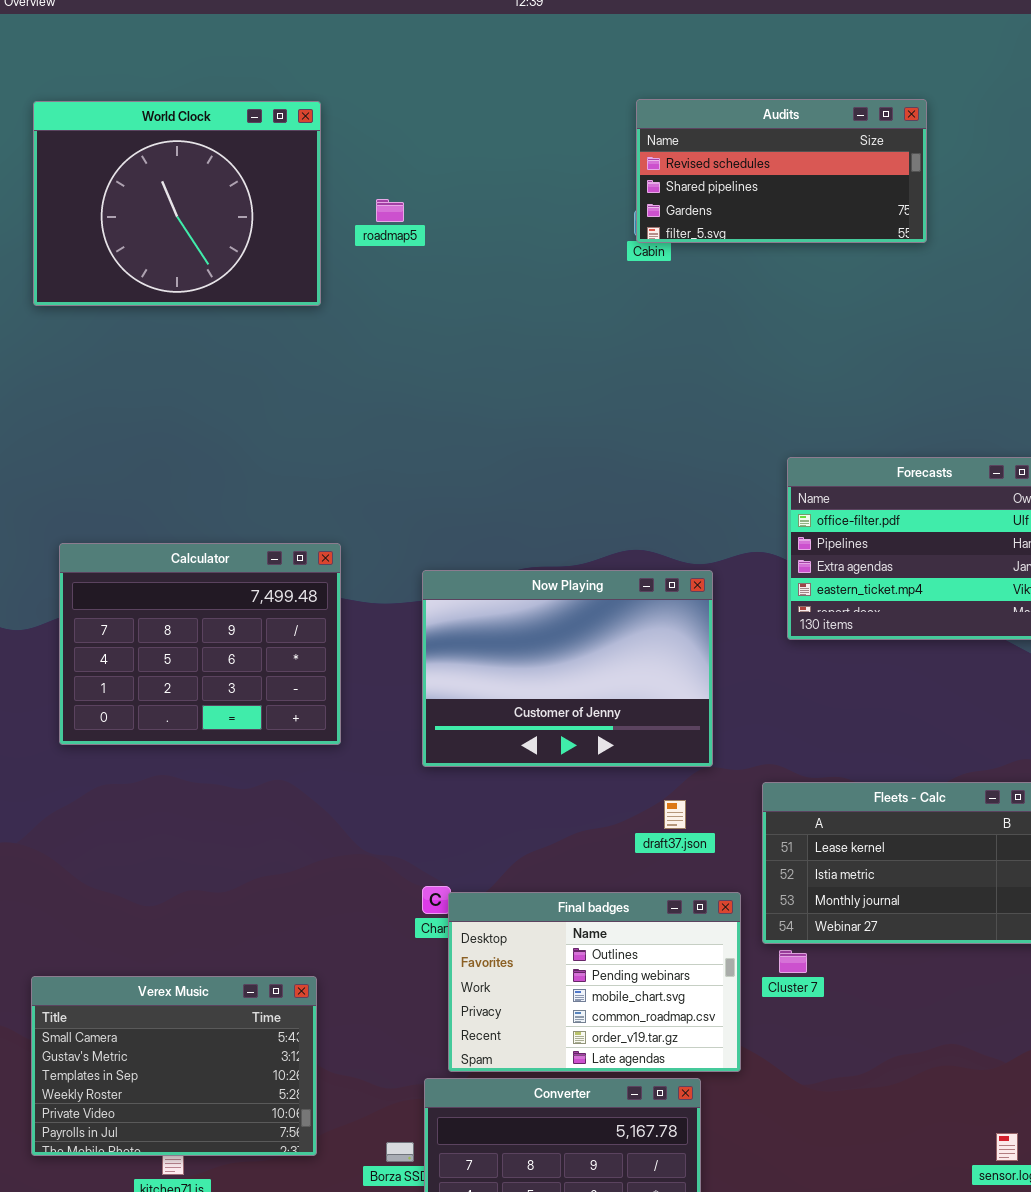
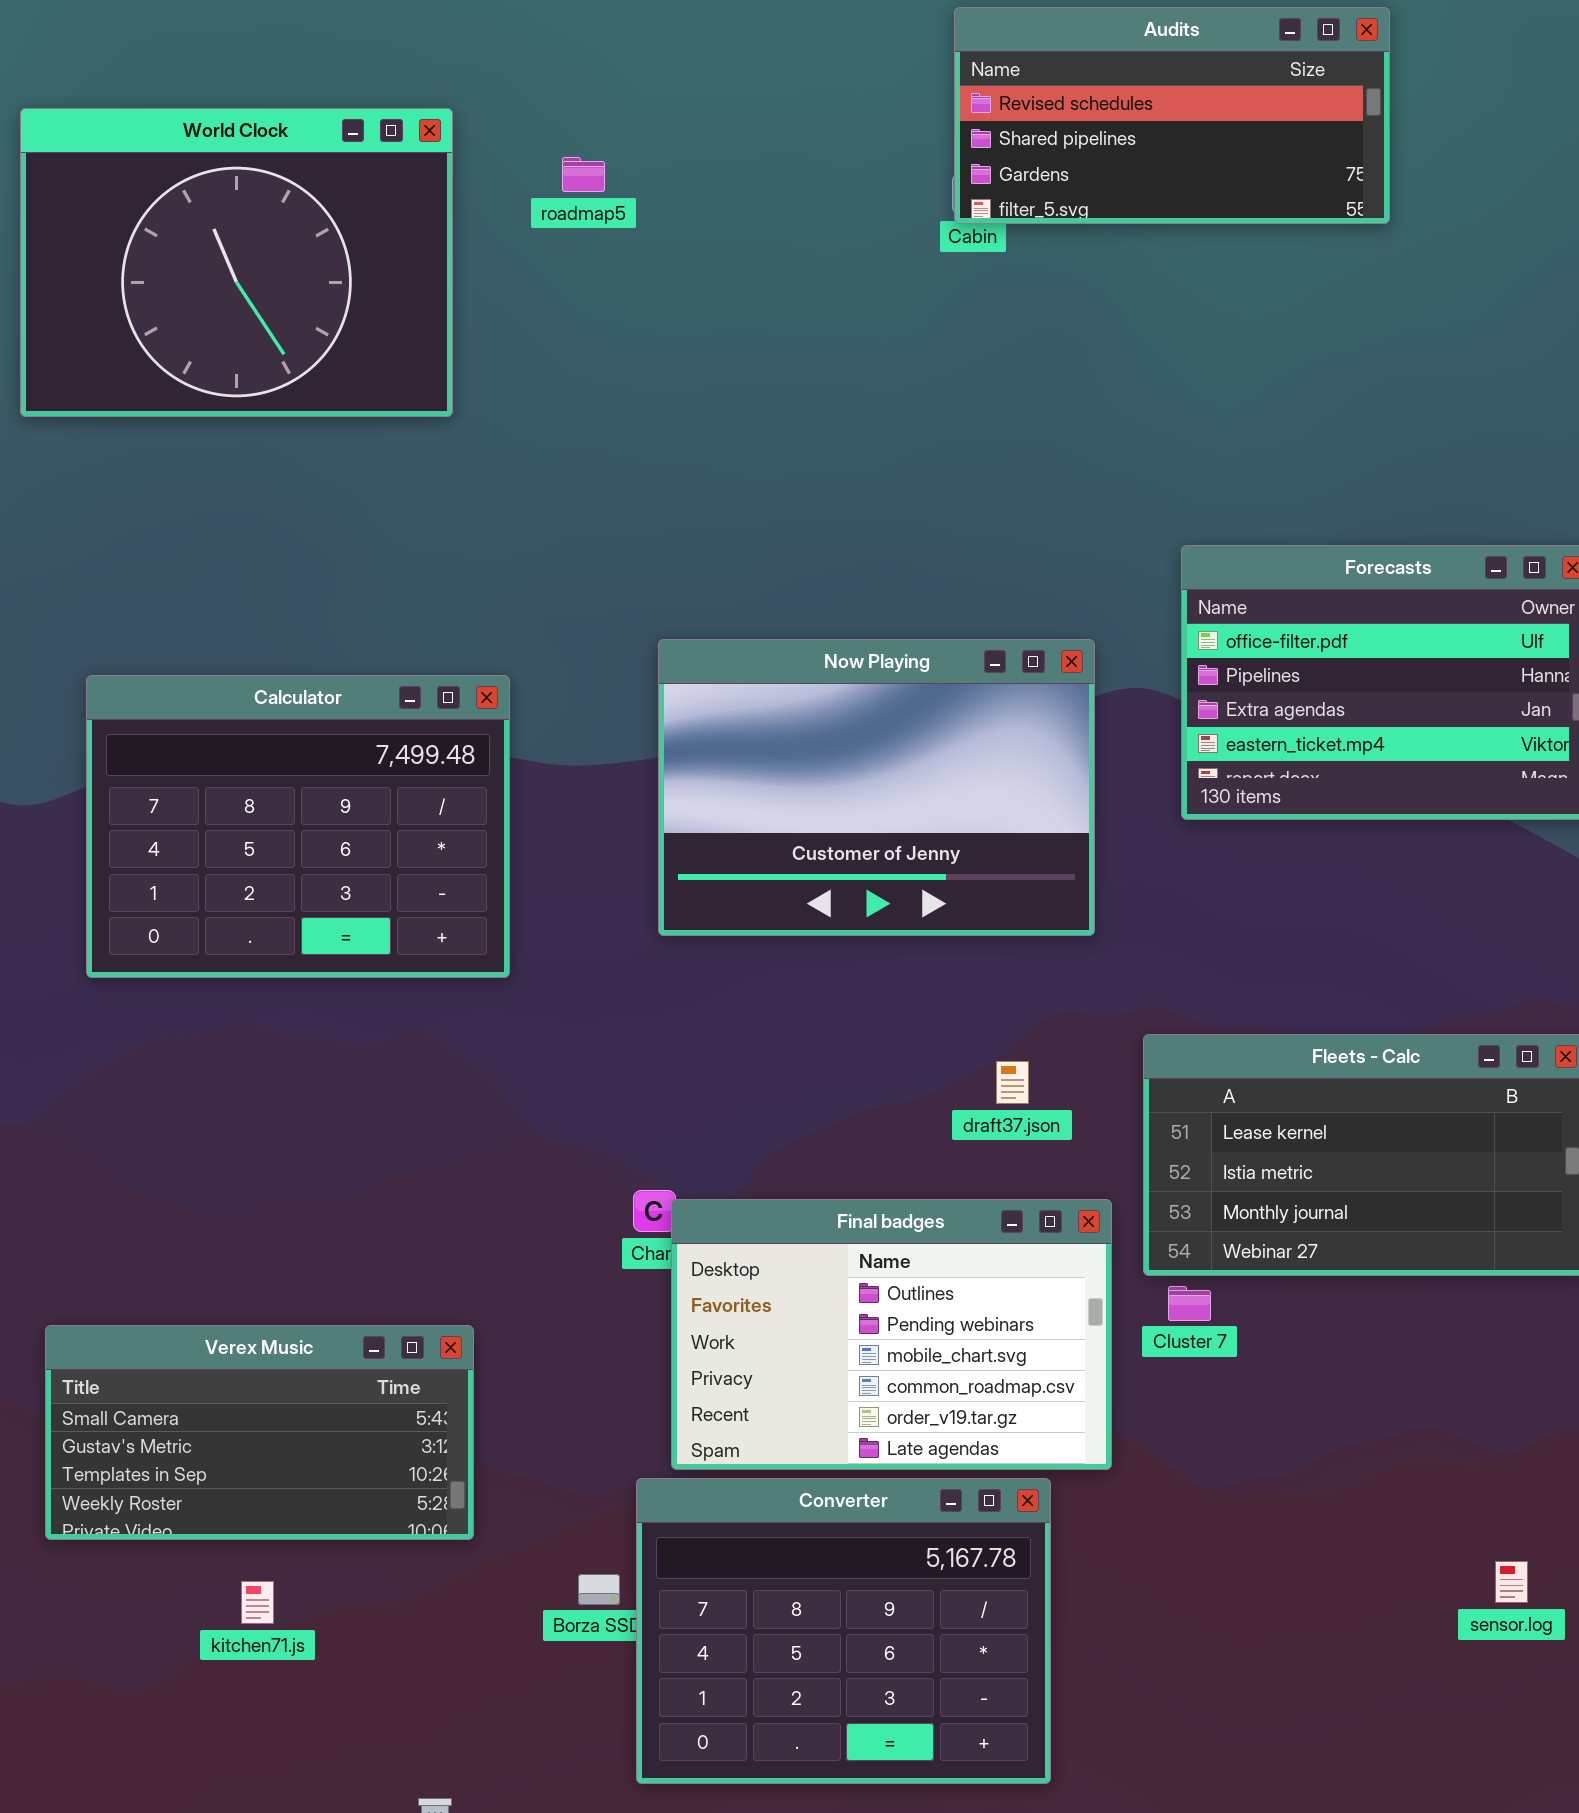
World Clock: [33,101,321,306] -> [20,108,453,417], moved
Now Playing: [422,570,713,767] -> [658,639,1095,936], moved
Verex Music: [31,976,317,1156] -> [45,1325,474,1540], resized

